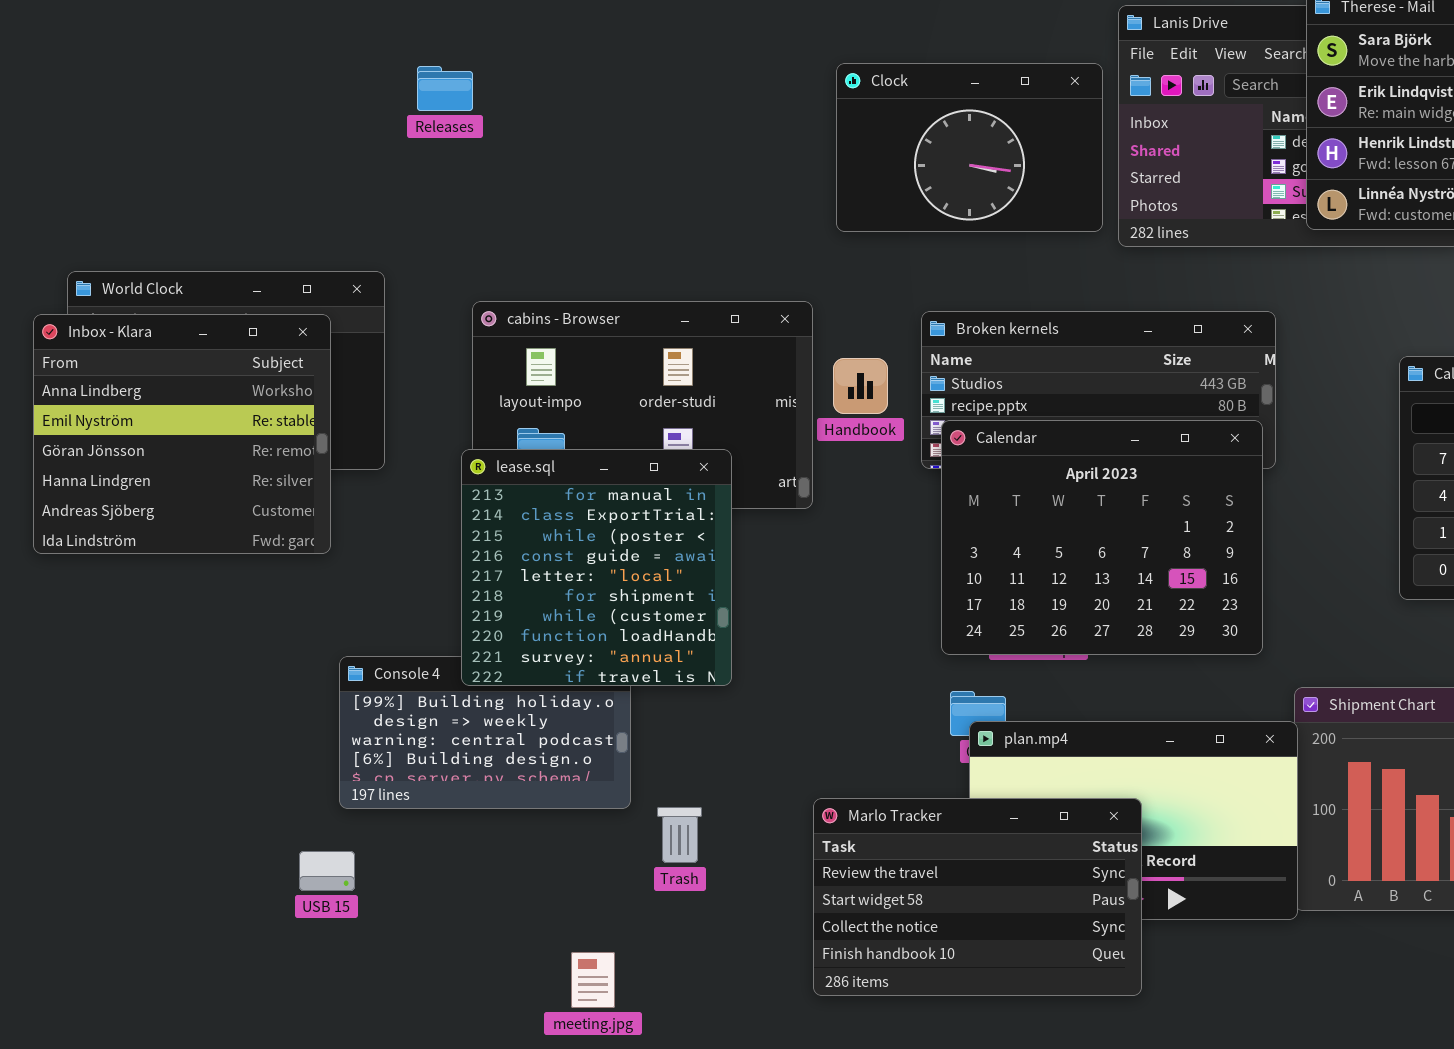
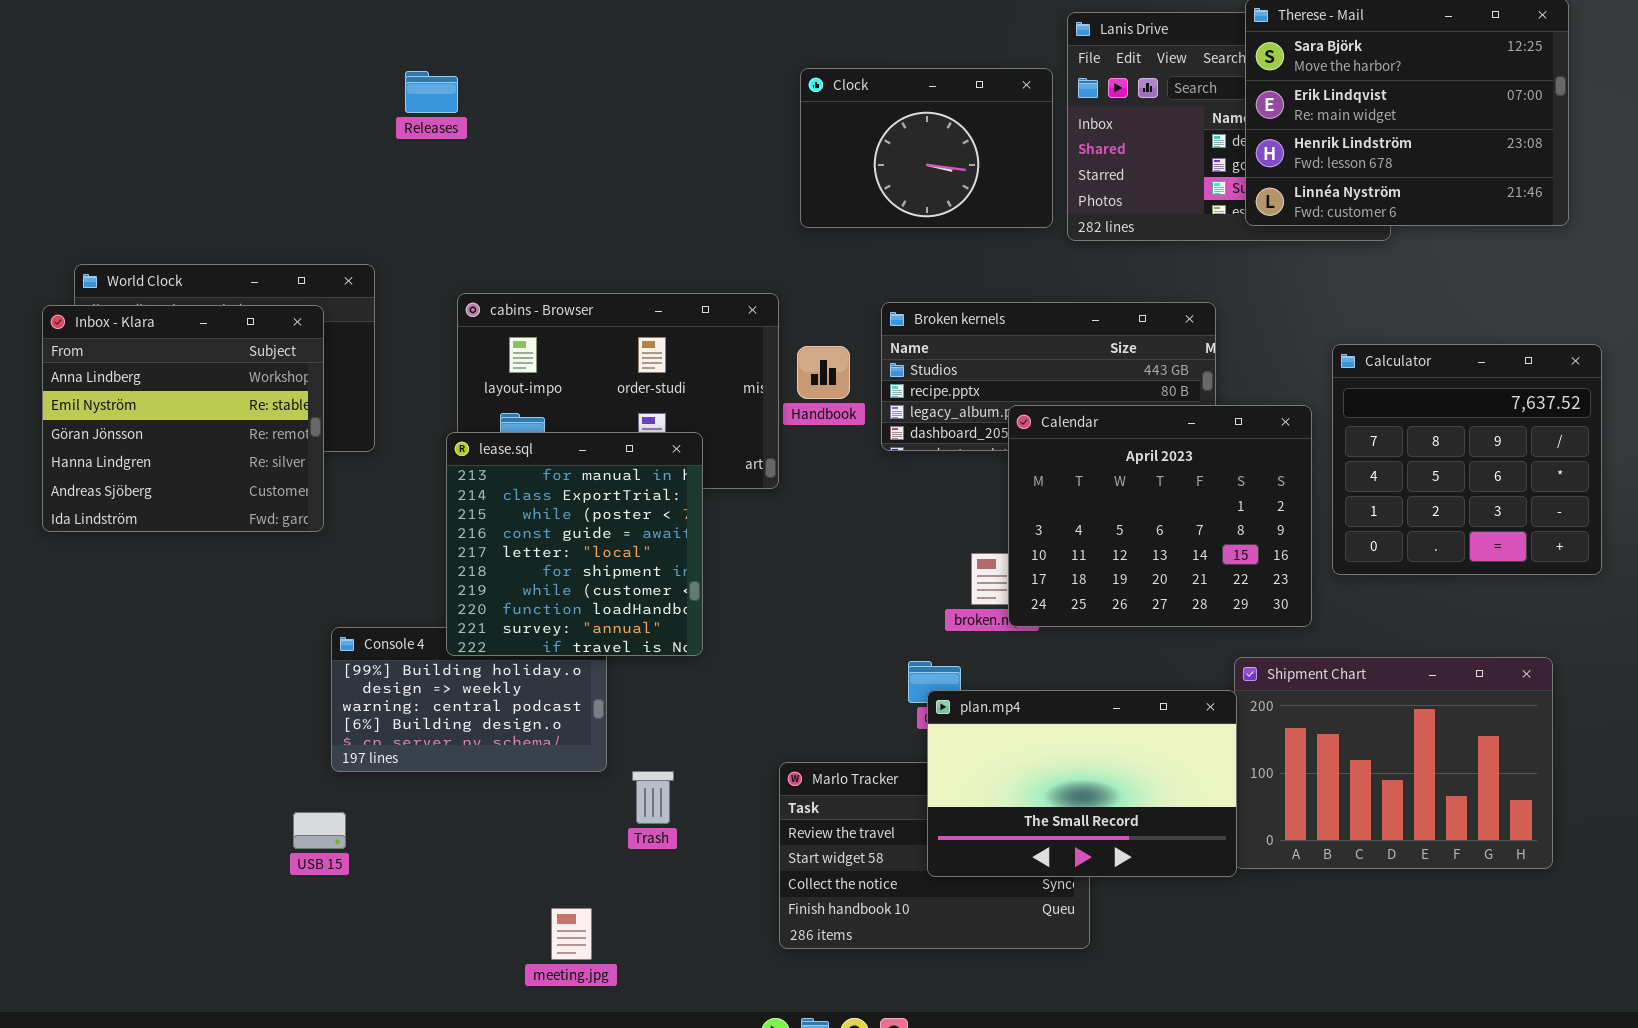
Calendar: [941,420,1263,655] -> [1008,405,1312,627], moved
plan.mp4: [969,721,1298,920] -> [927,690,1237,877], raised

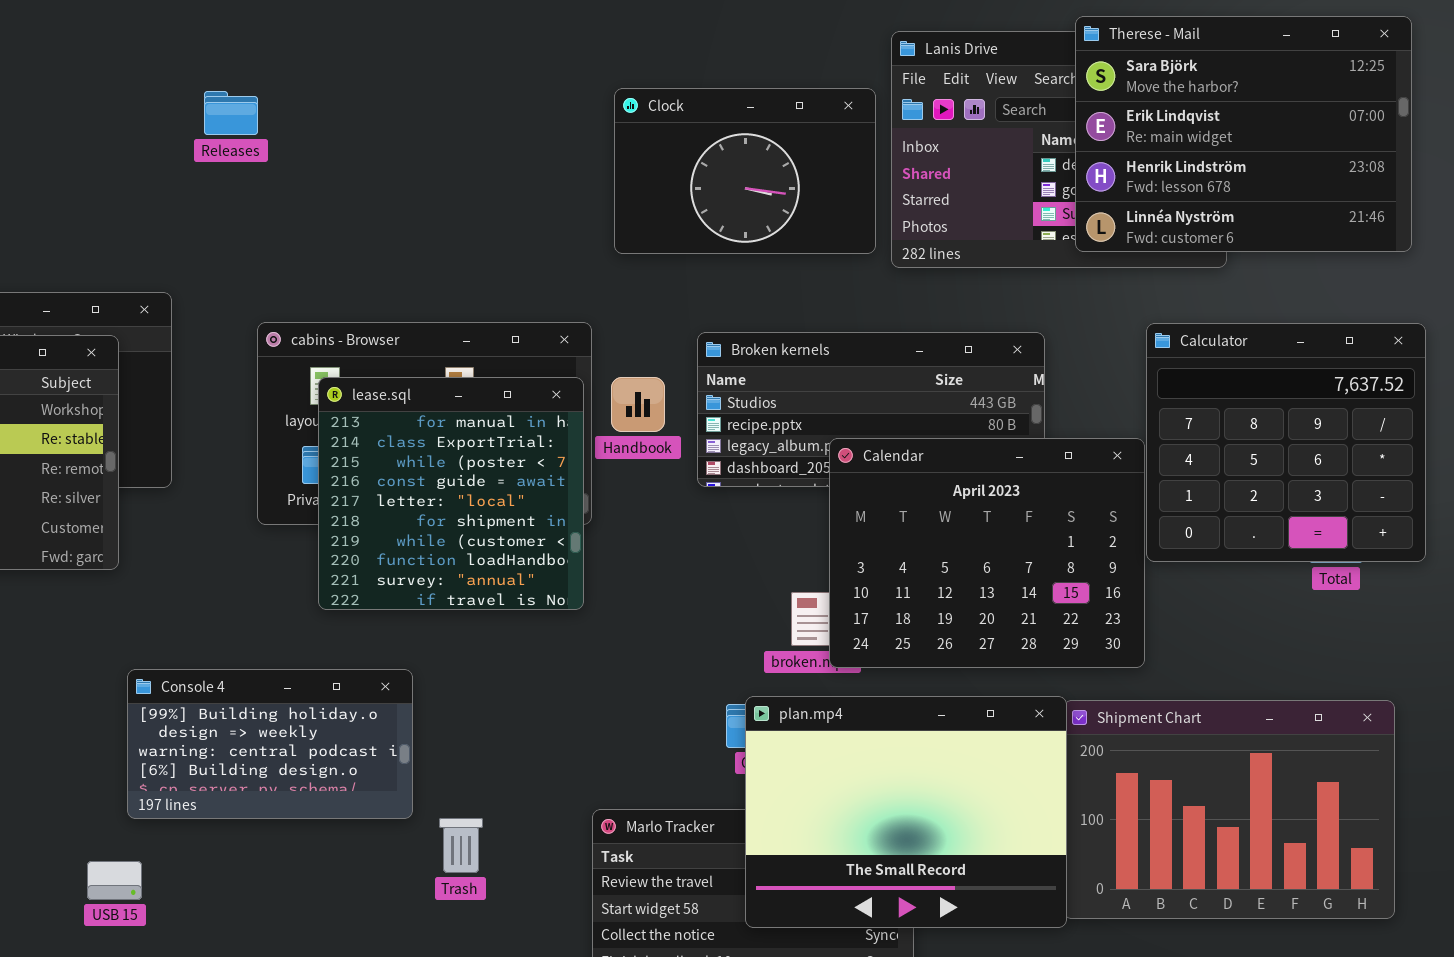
Calculator: [1332,344,1602,575] -> [1146,323,1426,562], moved
lease.sql: [446,432,703,656] -> [318,377,584,610], moved
plan.mp4: [927,690,1237,877] -> [745,696,1067,928], resized

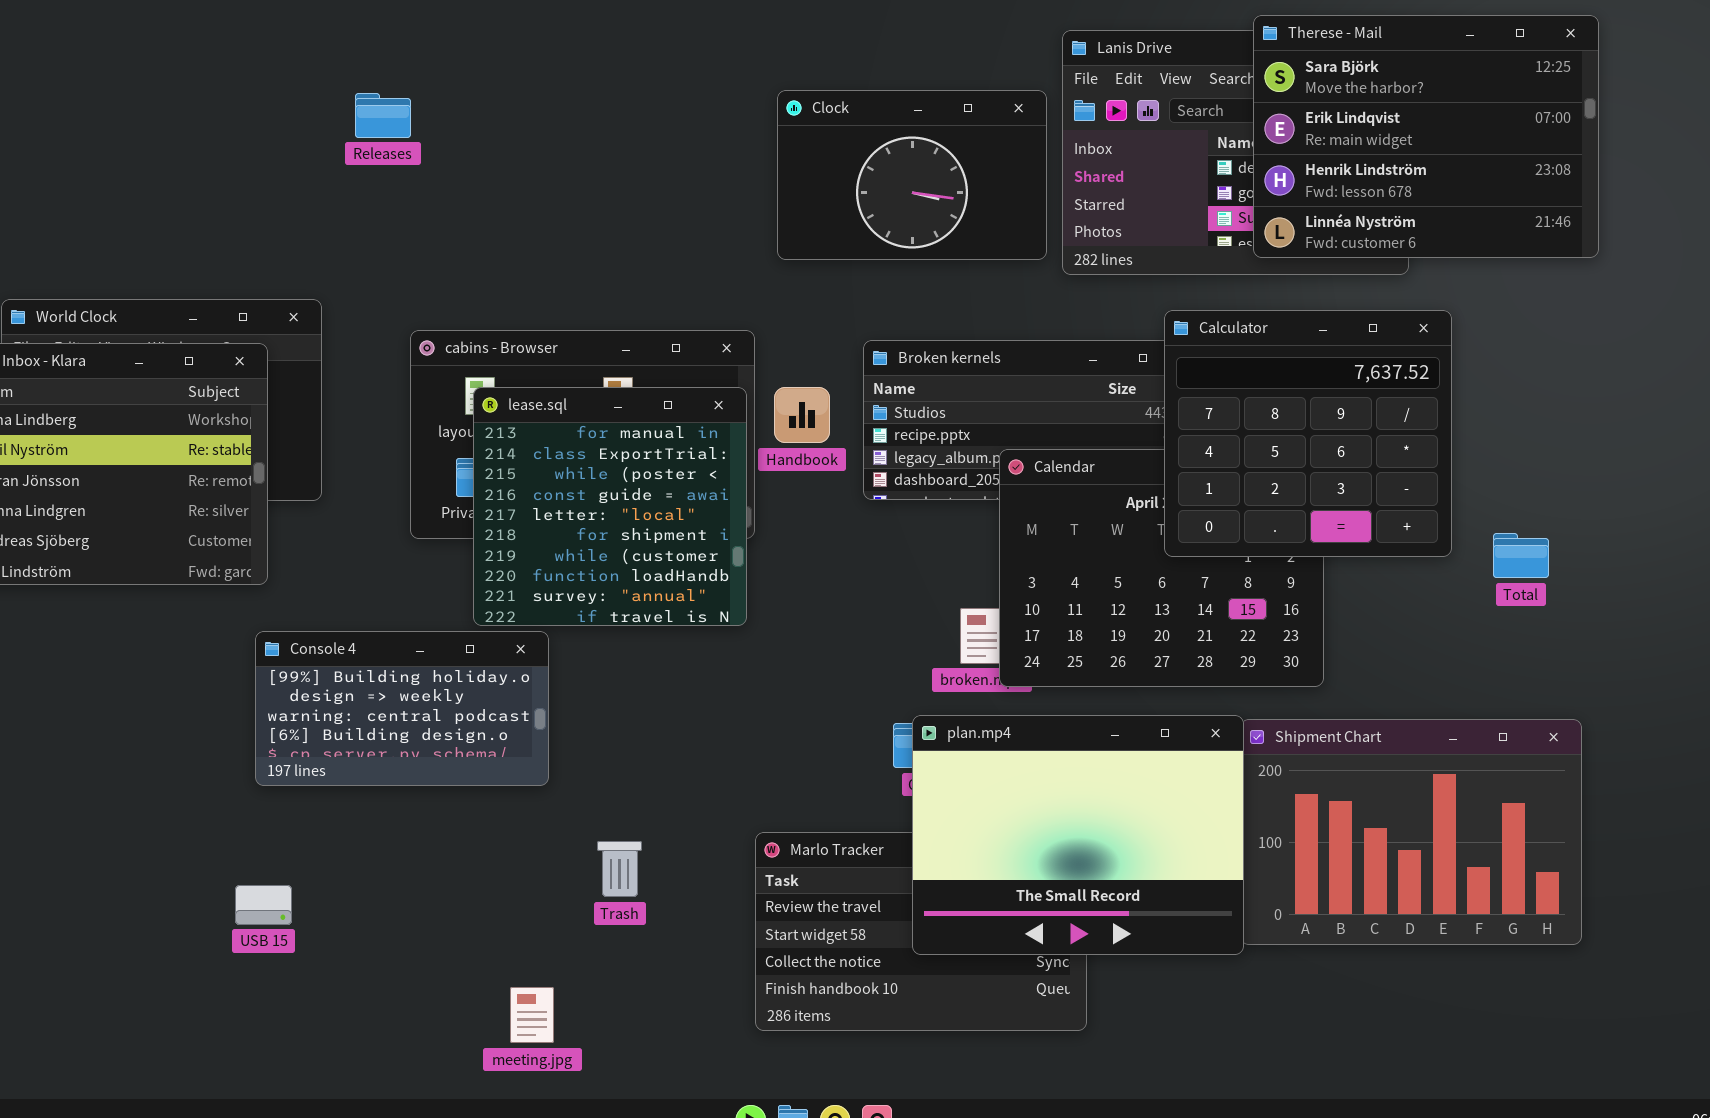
Calculator: [1146,323,1426,562] -> [1164,310,1452,557], moved
Console 4: [127,669,413,819] -> [255,631,549,786], moved

